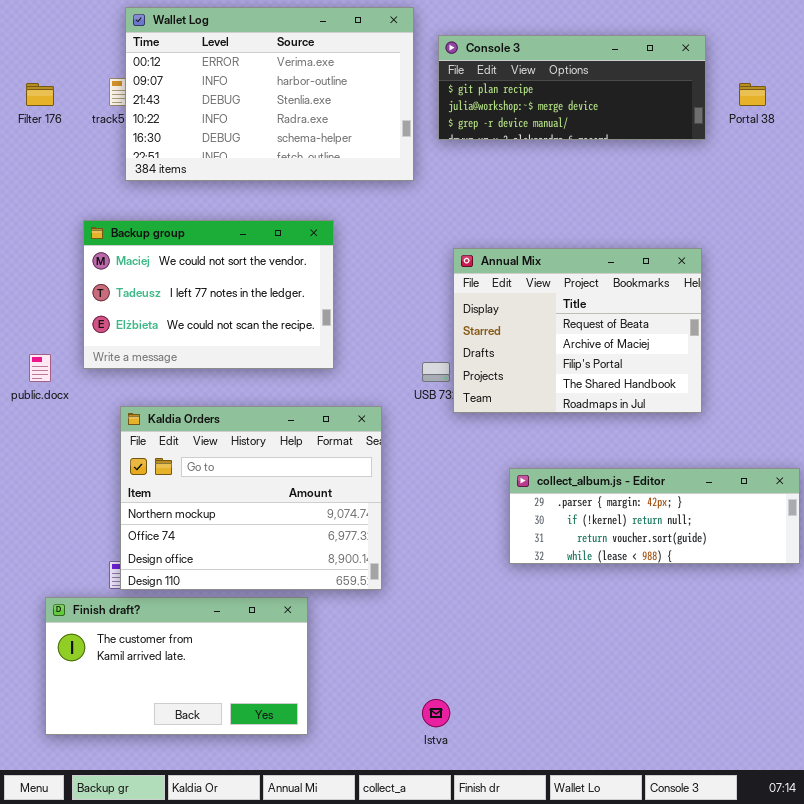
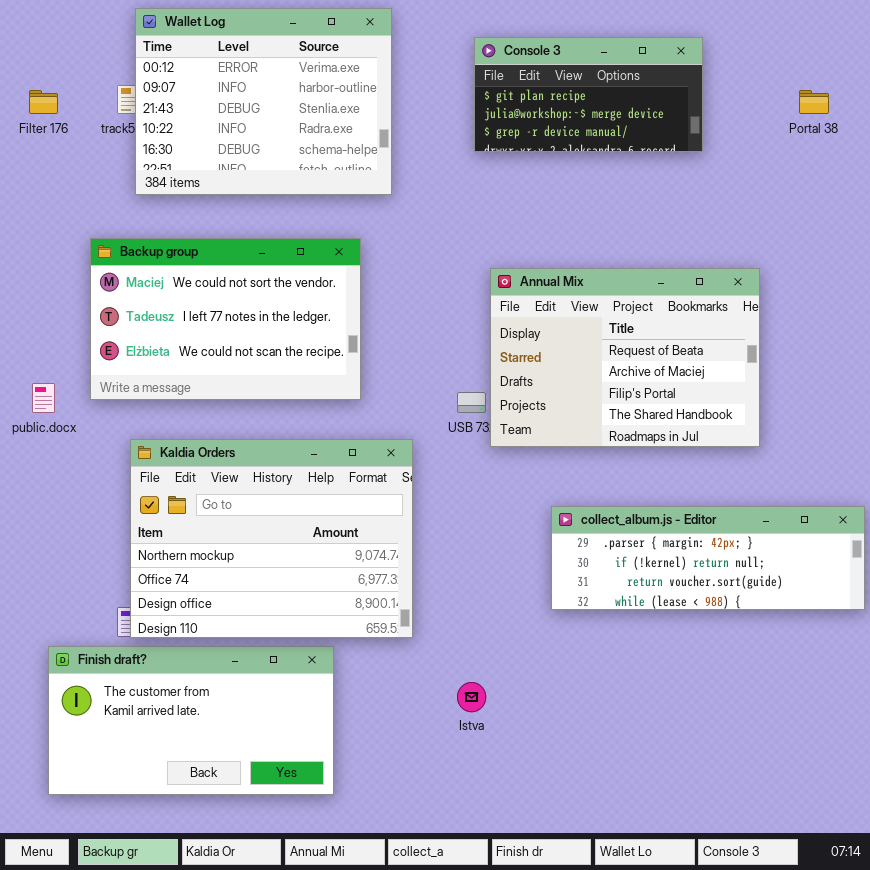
Wallet Log: [125,7,414,181] -> [135,8,392,195], resized
Console 3: [438,35,706,140] -> [474,37,703,152], resized
Istva: [422,699,450,727] -> [457,682,486,712], moved

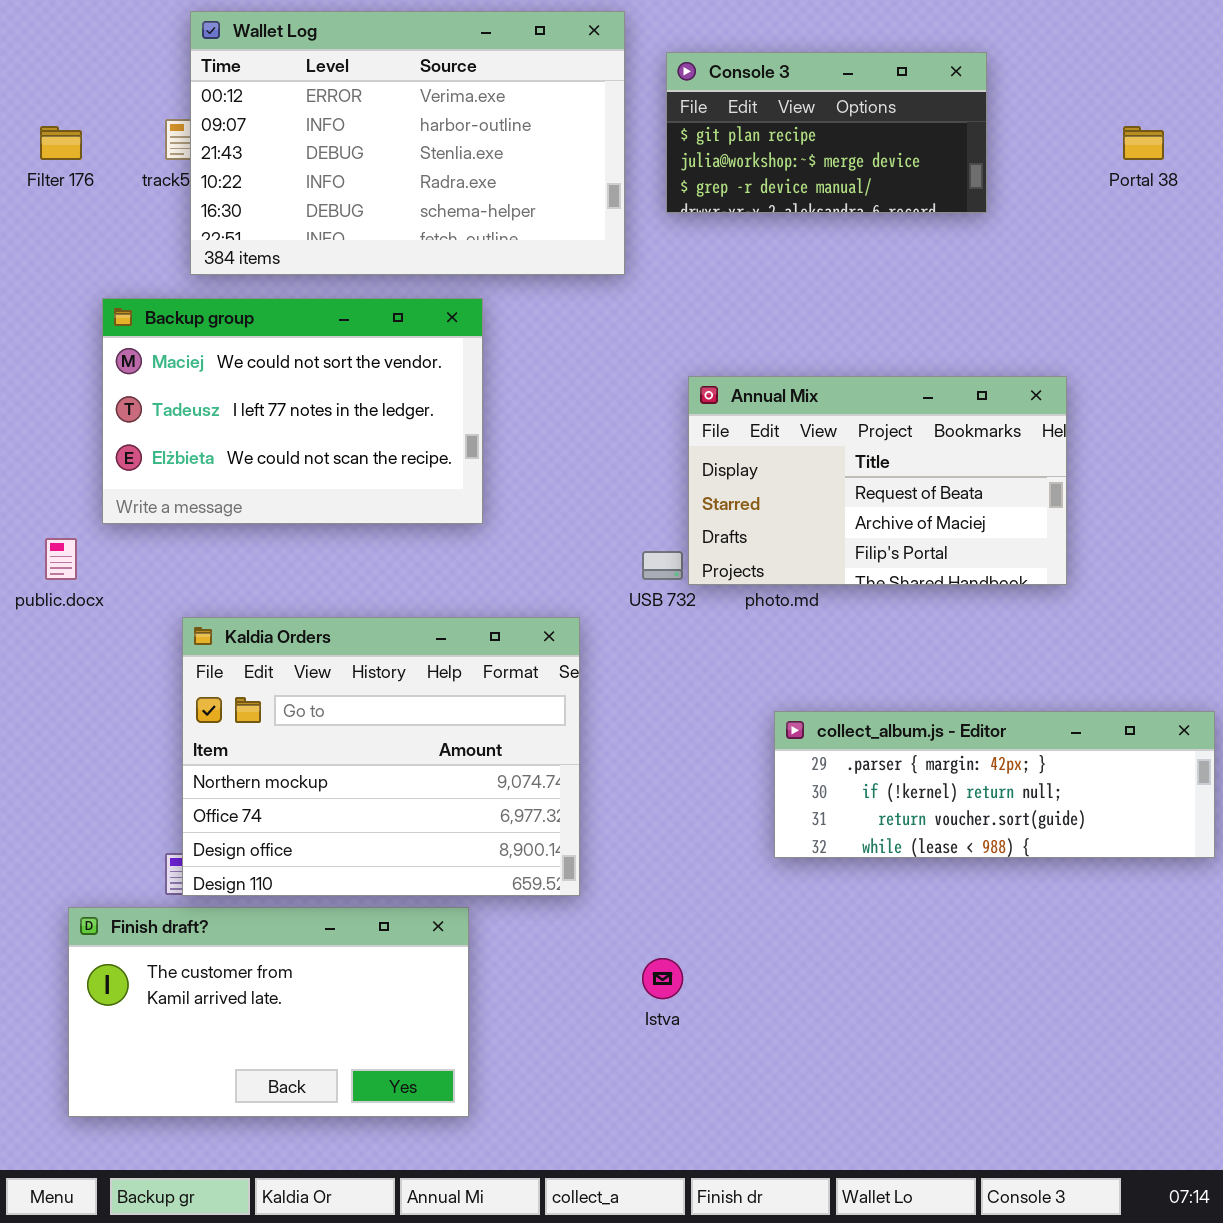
Wallet Log: [135,8,392,195] -> [190,11,625,275], resized
Backup group: [90,238,361,400] -> [102,298,483,524], moved
Annual Mix: [490,268,760,447] -> [688,376,1067,585], resized

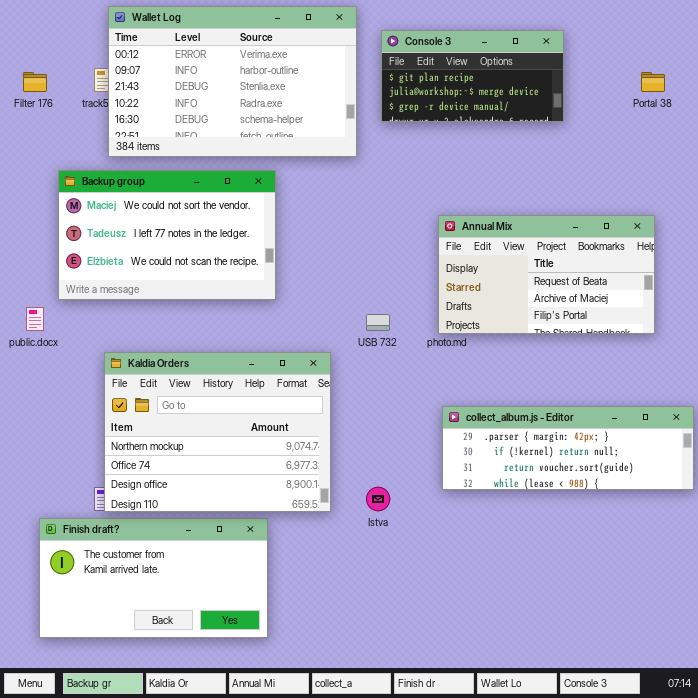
Annual Mix: [688,376,1067,585] -> [438,215,655,334], moved
Istva: [642,958,683,999] -> [366,487,390,511], moved

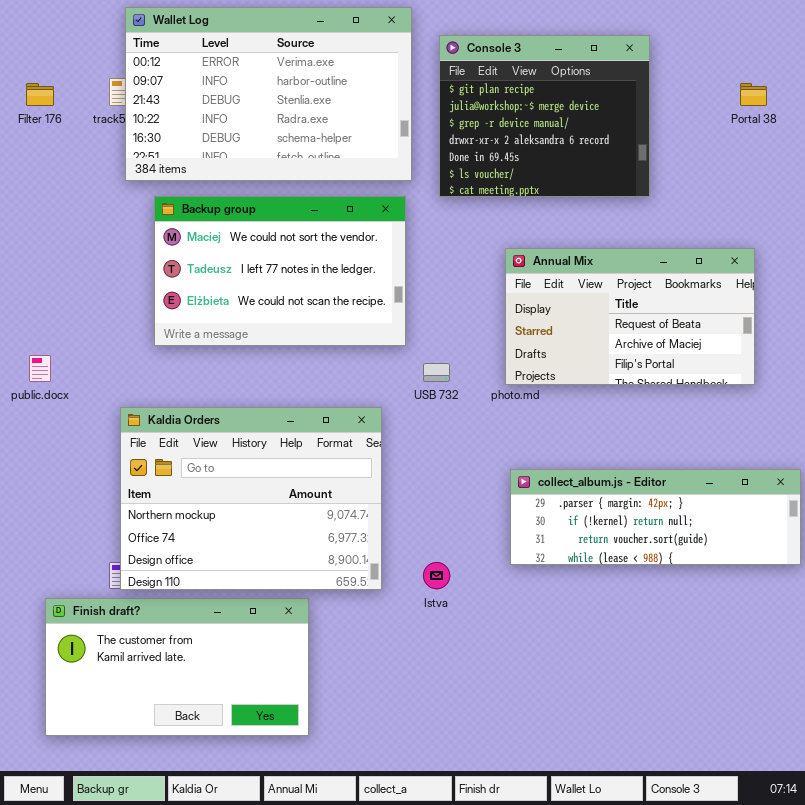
Console 3: [381,30,564,122] -> [439,35,650,197], resized
Backup group: [58,170,276,300] -> [154,196,406,346], moved

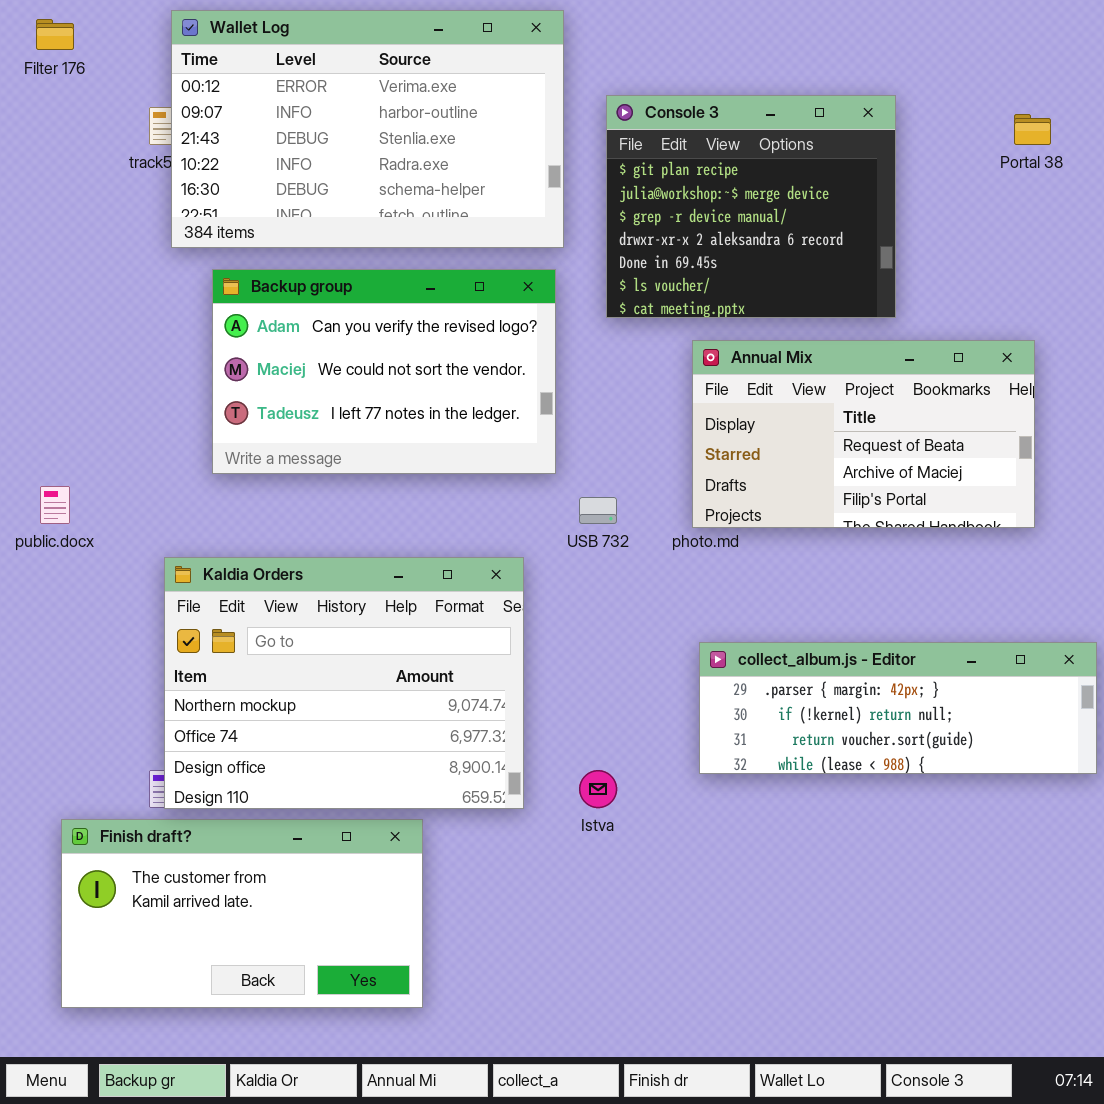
Console 3: [439,35,650,197] -> [606,95,896,318], moved
Filter 176: [26,83,54,106] -> [36,19,74,50], moved
Backup group: [154,196,406,346] -> [212,269,556,474], scrolled up 1 row

